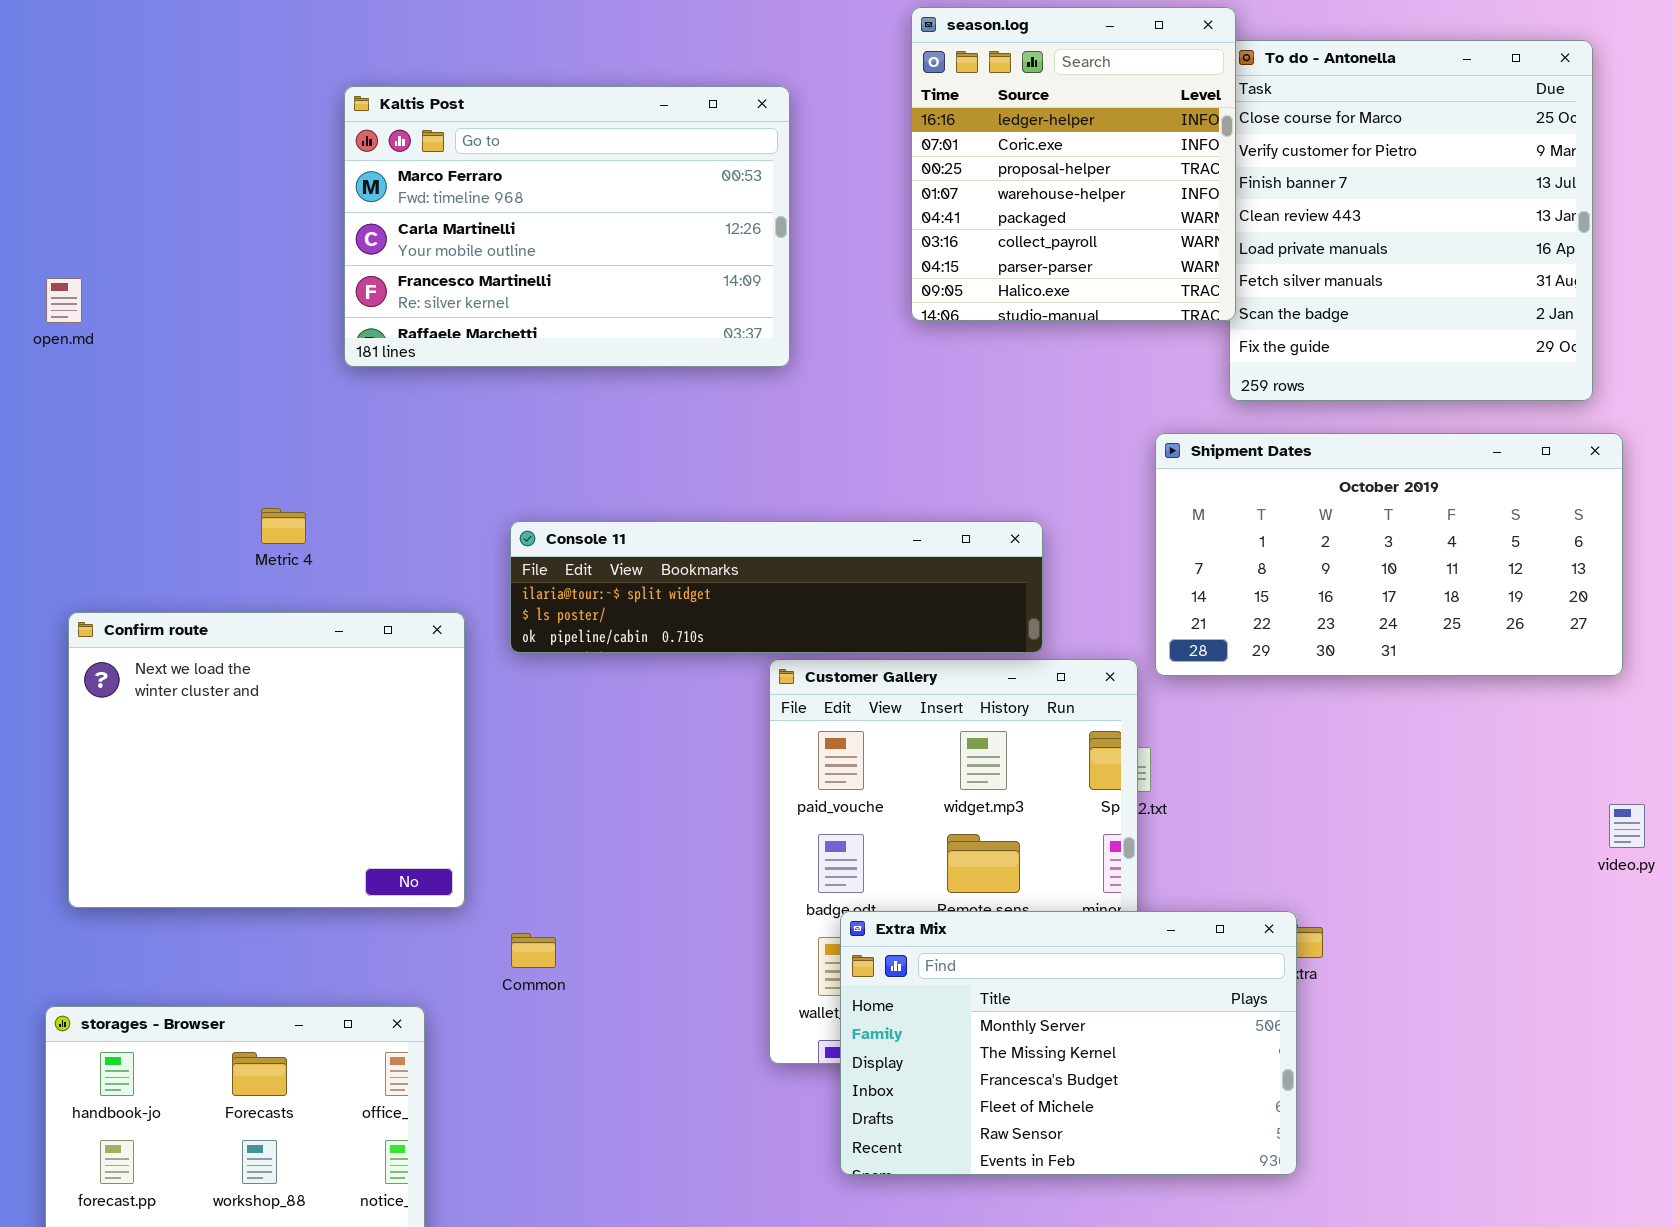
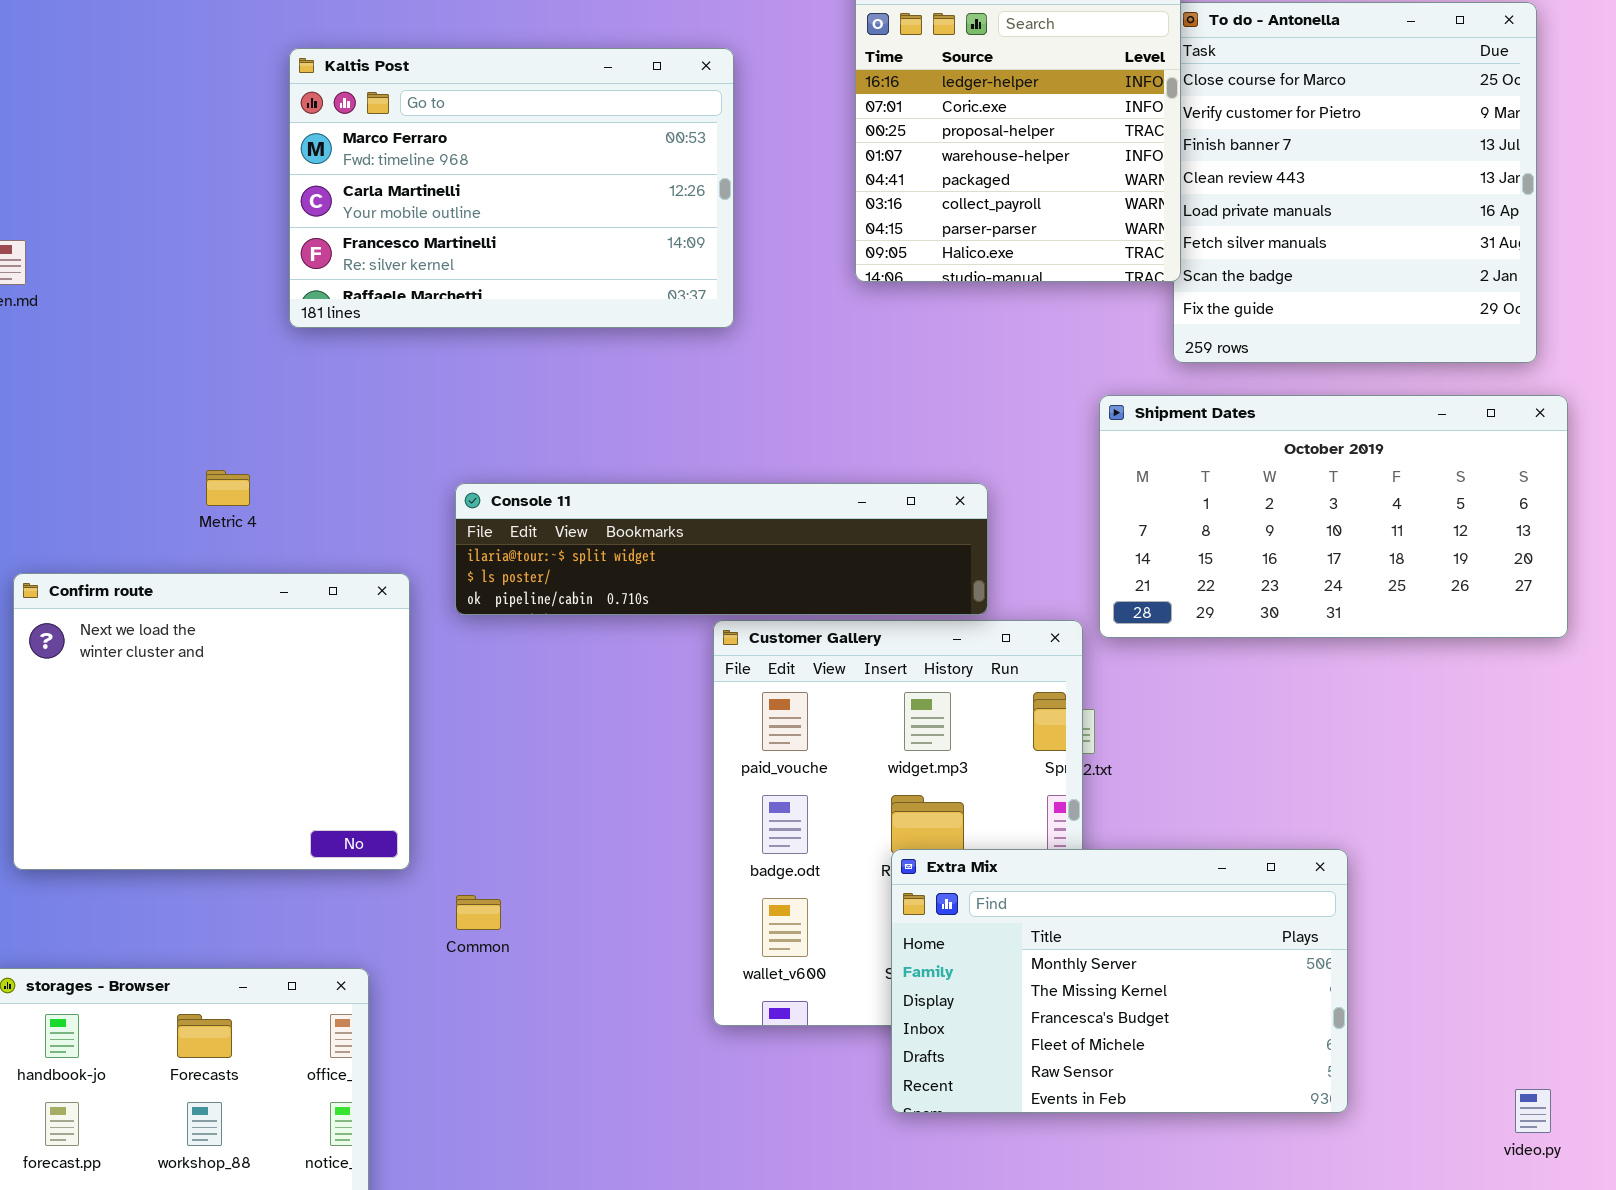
video.py: [1609,804,1645,848] -> [1515,1089,1551,1133], moved
Extra Mix: [840,911,1297,1175] -> [891,849,1348,1113], moved

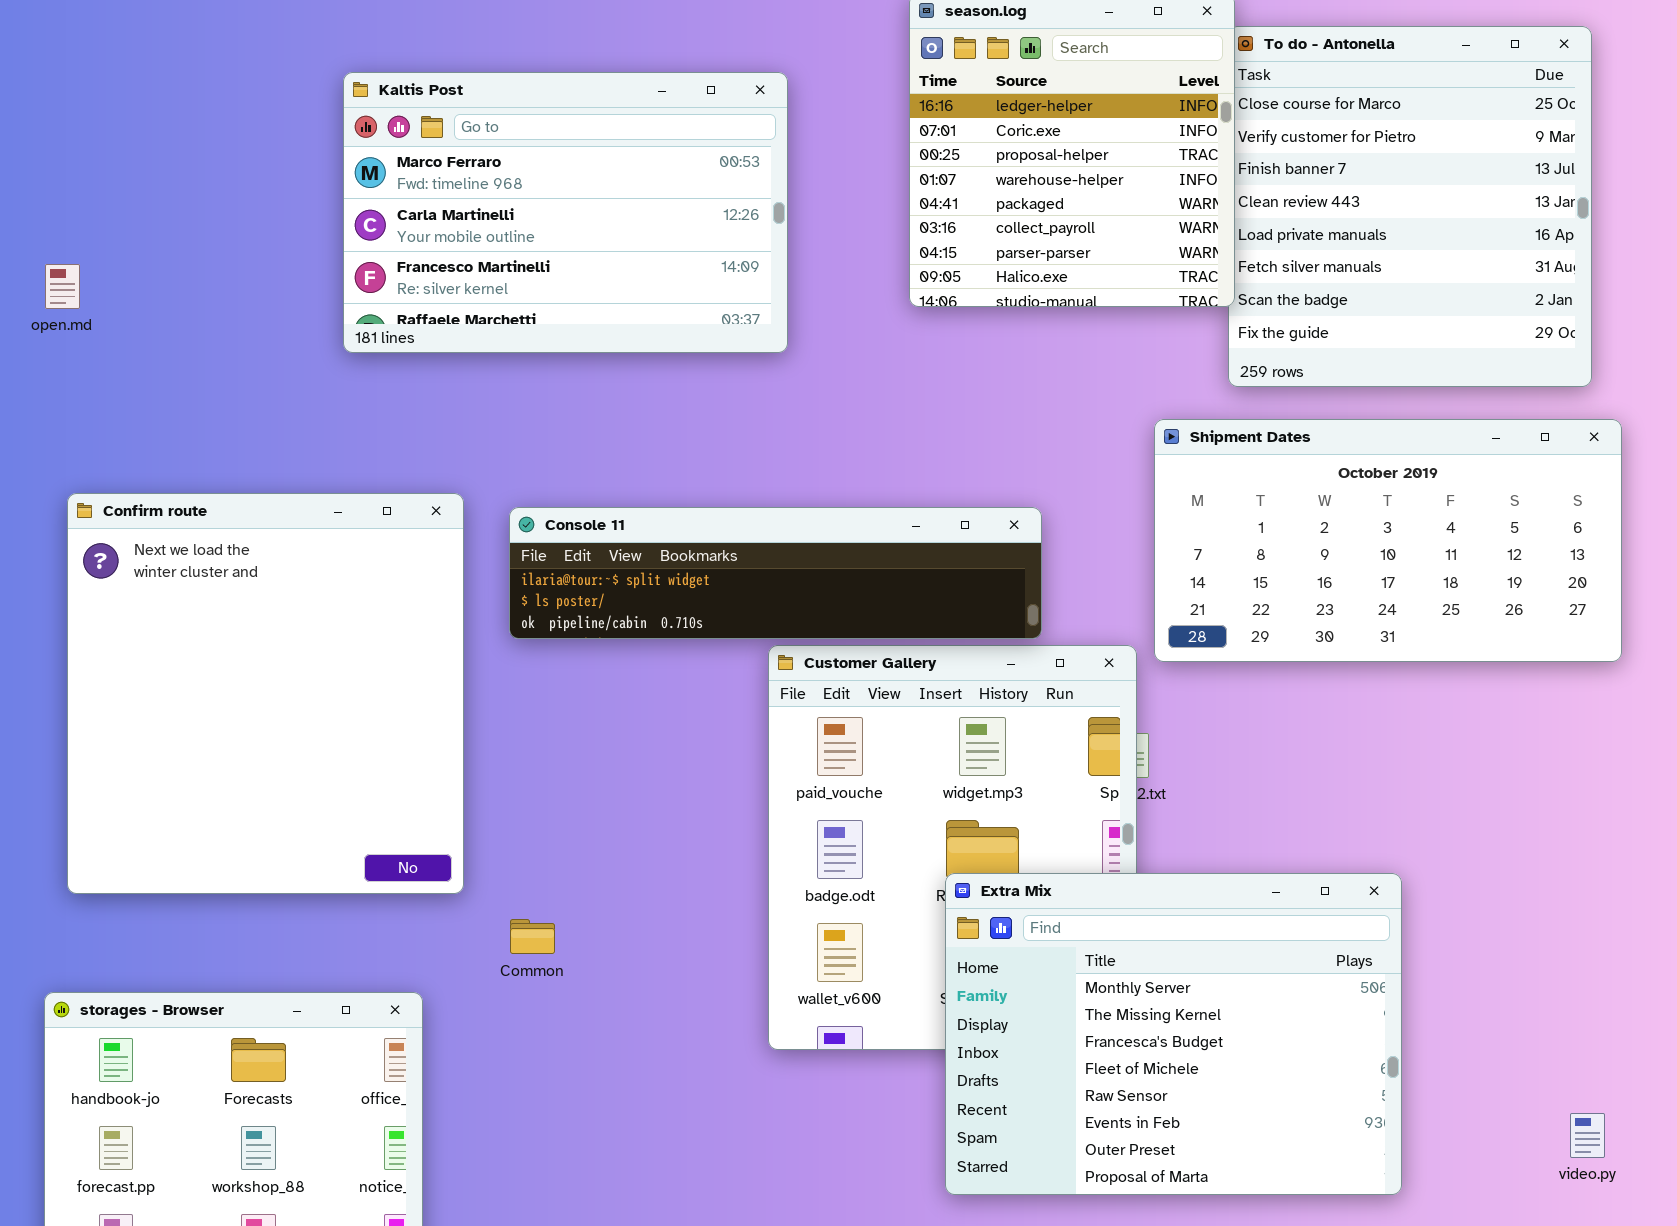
Confirm route: [13,573,410,870] -> [67,493,464,894], resized
Extra Mix: [891,849,1348,1113] -> [945,873,1402,1195], resized

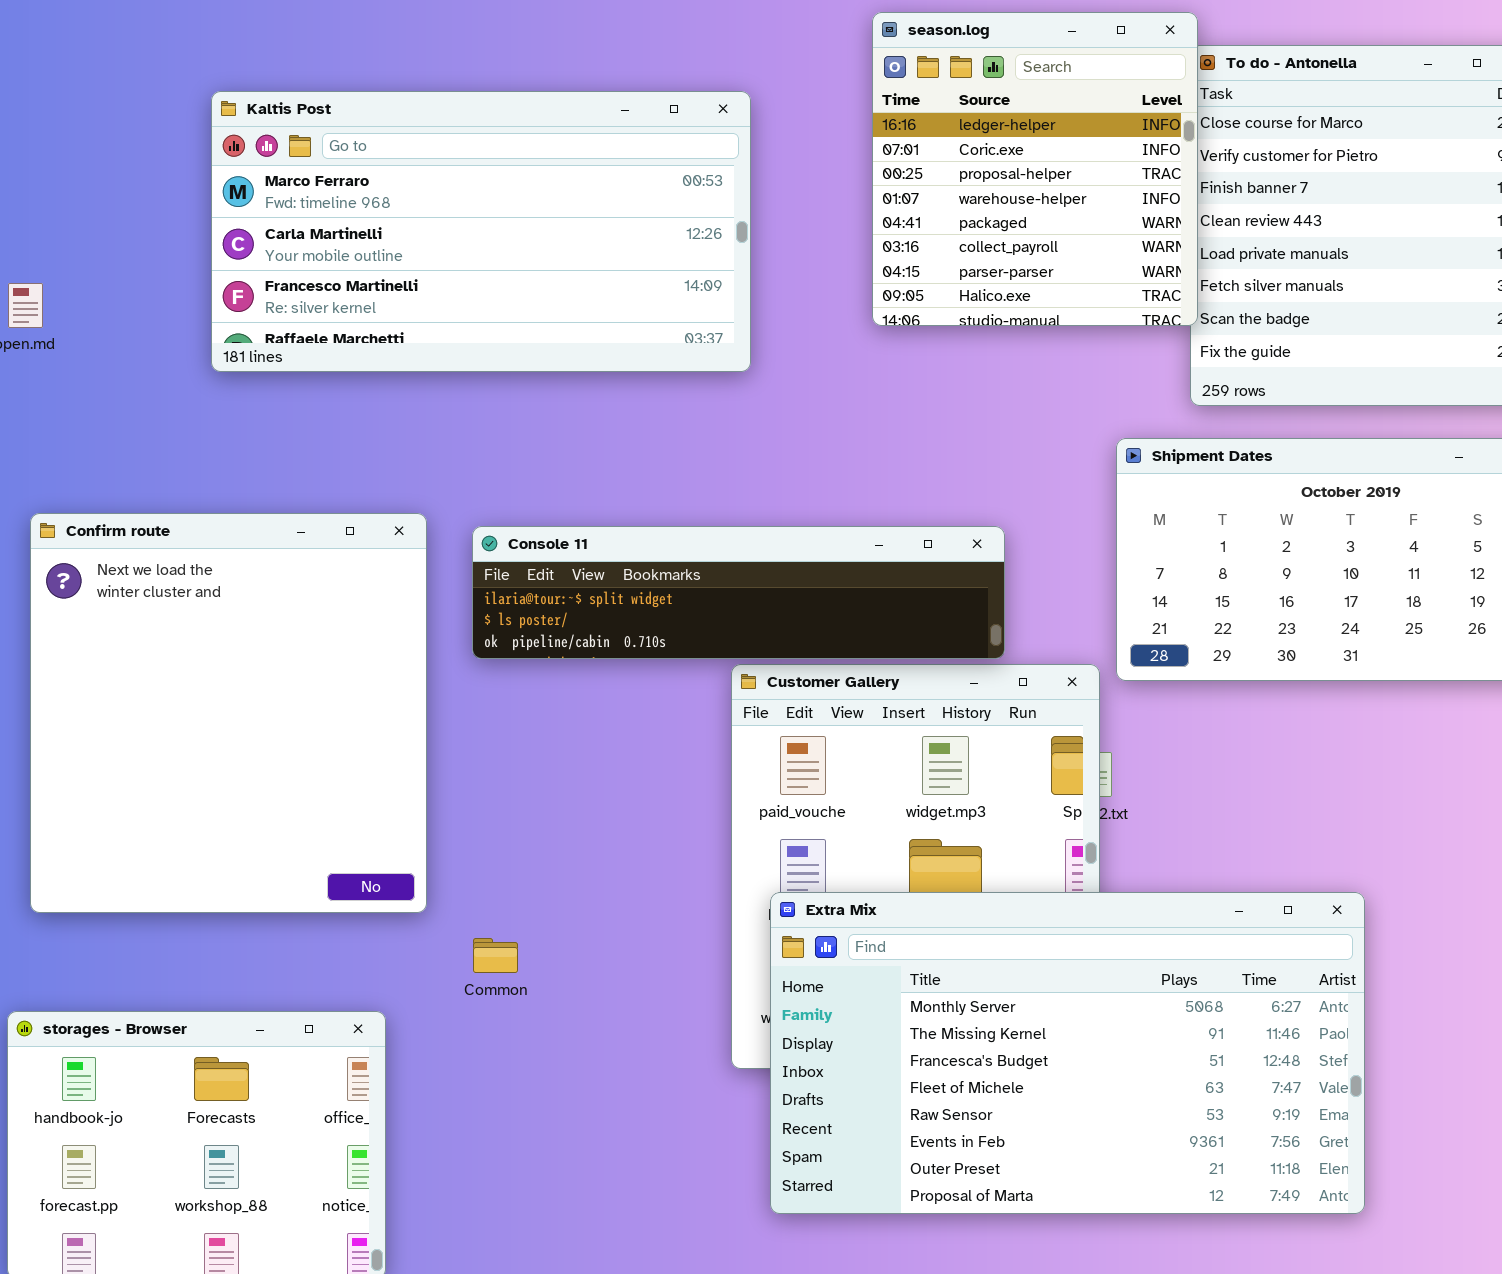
Kaltis Post: [343,72,788,353] -> [211,91,751,372], resized
Extra Mix: [945,873,1402,1195] -> [770,892,1365,1214], resized

